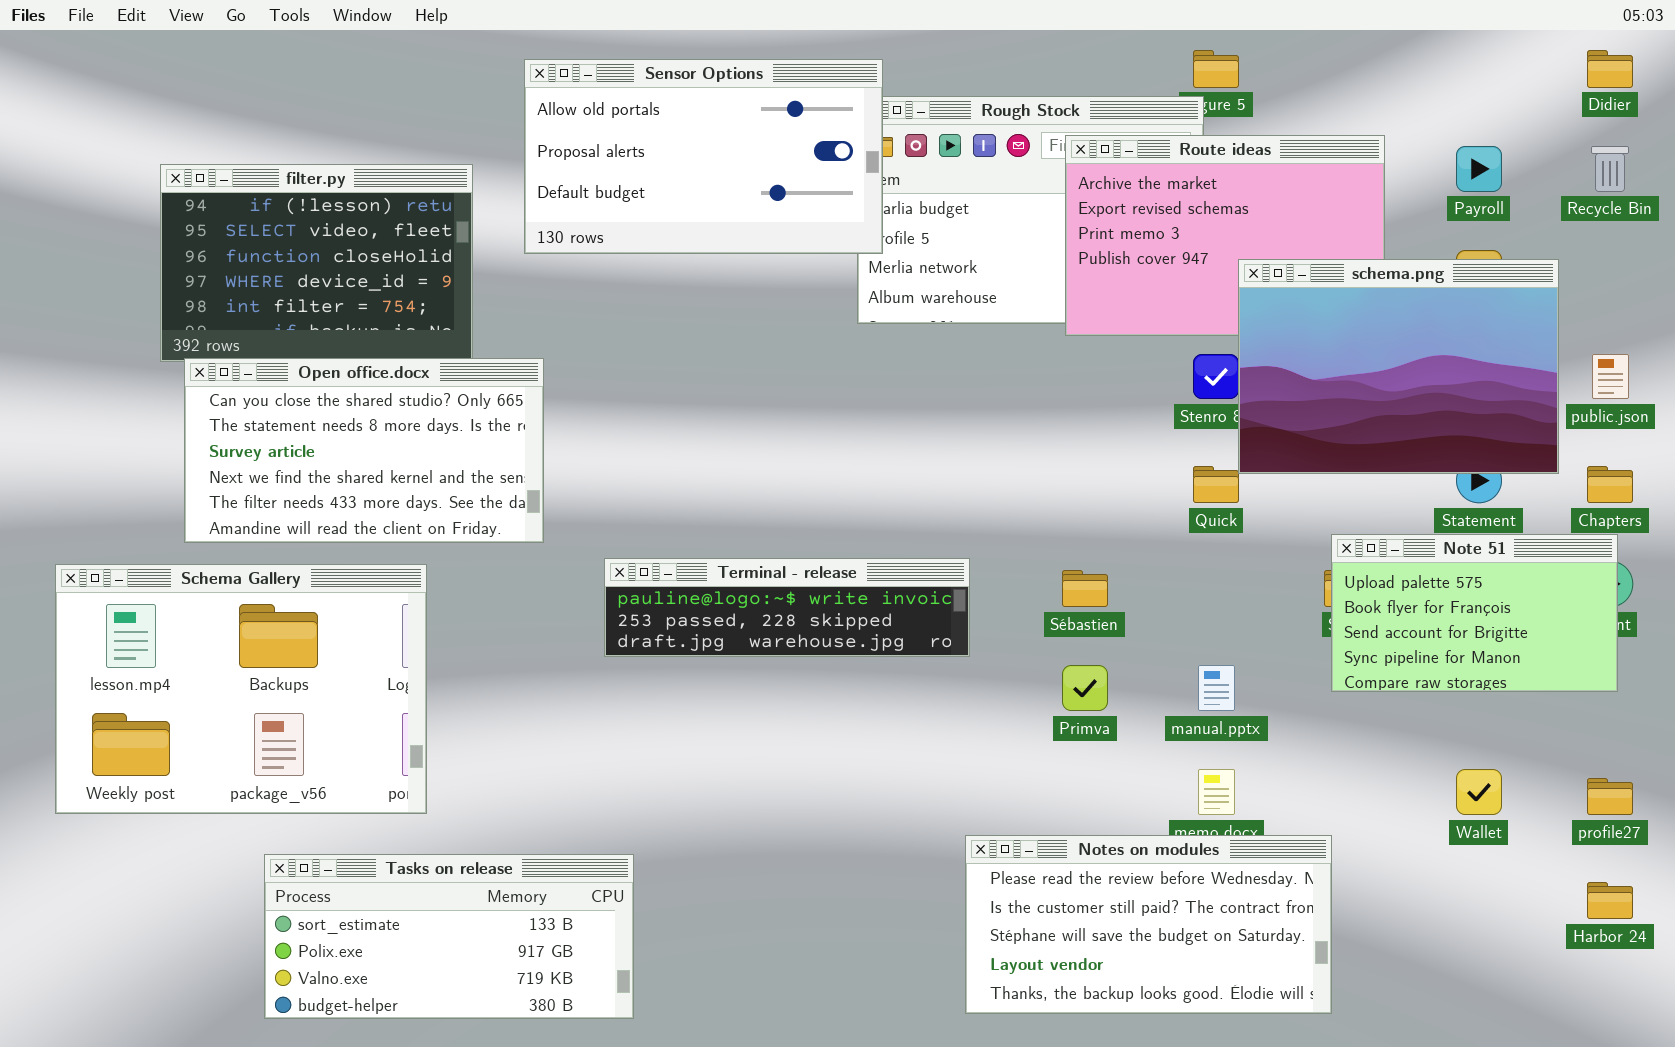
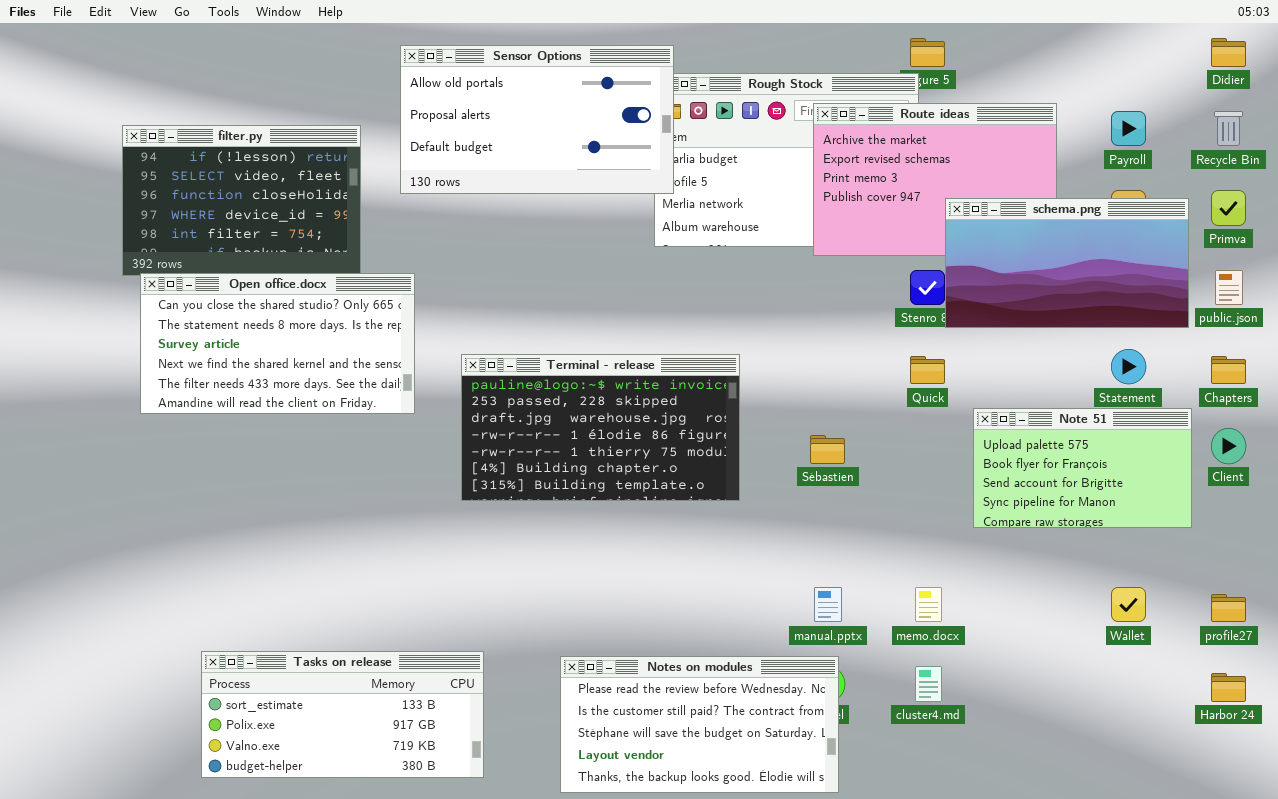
schema.png: [1238,259,1559,474] -> [945,198,1189,328], resized
Note 51: [1331,534,1618,692] -> [973,408,1192,528], moved
Terminal - release: [604,558,970,657] -> [461,354,740,501], resized
Schema Gallery: [55,564,427,814] -> none, closed
Primva: [1062,665,1108,711] -> [1211,190,1246,226], moved
manual.pptx: [1198,665,1235,711] -> [814,587,842,622], moved
Notes on modules: [965,835,1332,1014] -> [560,656,839,793], moved

